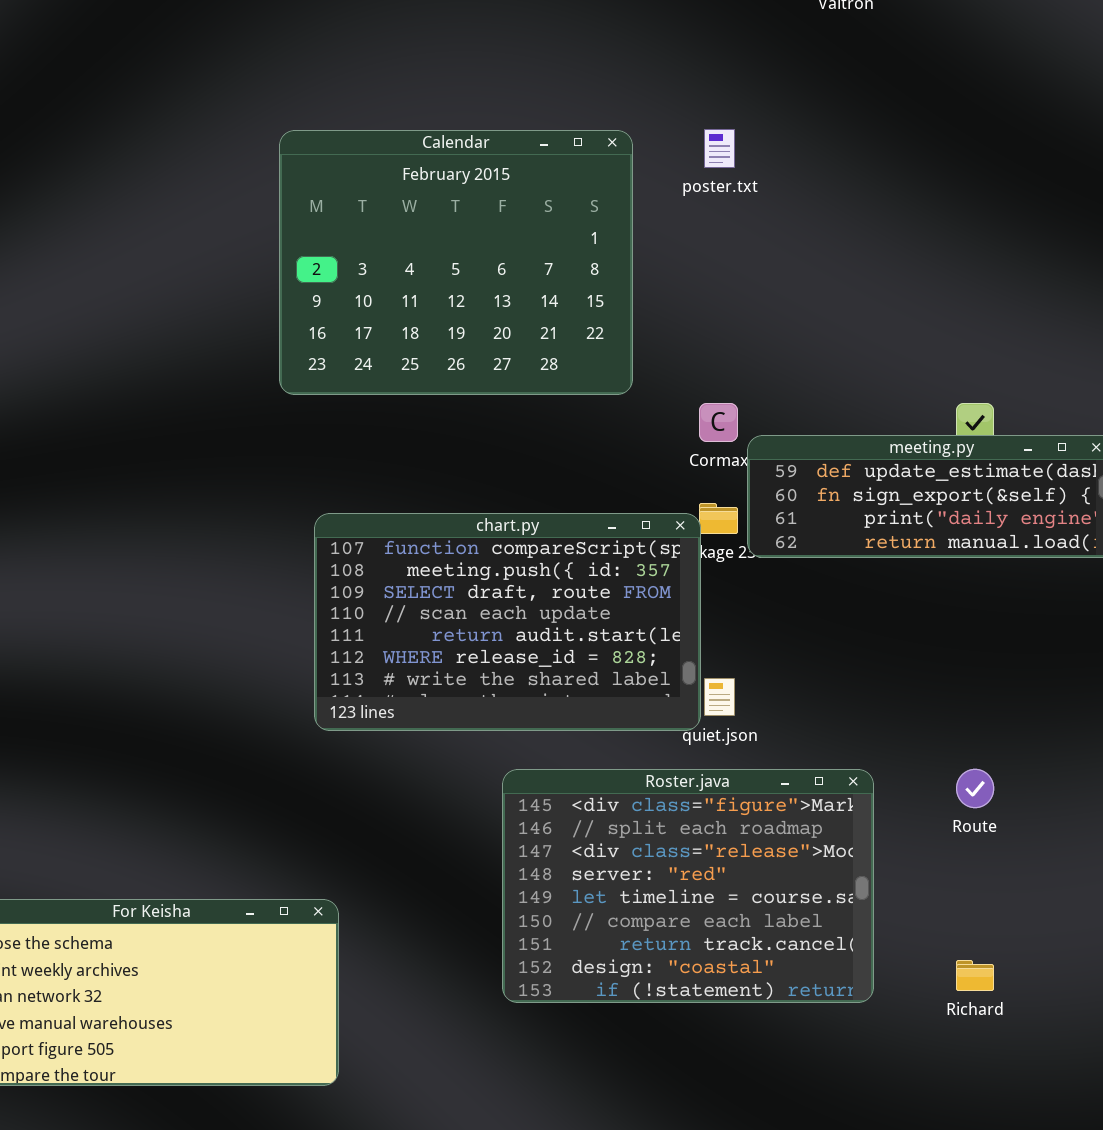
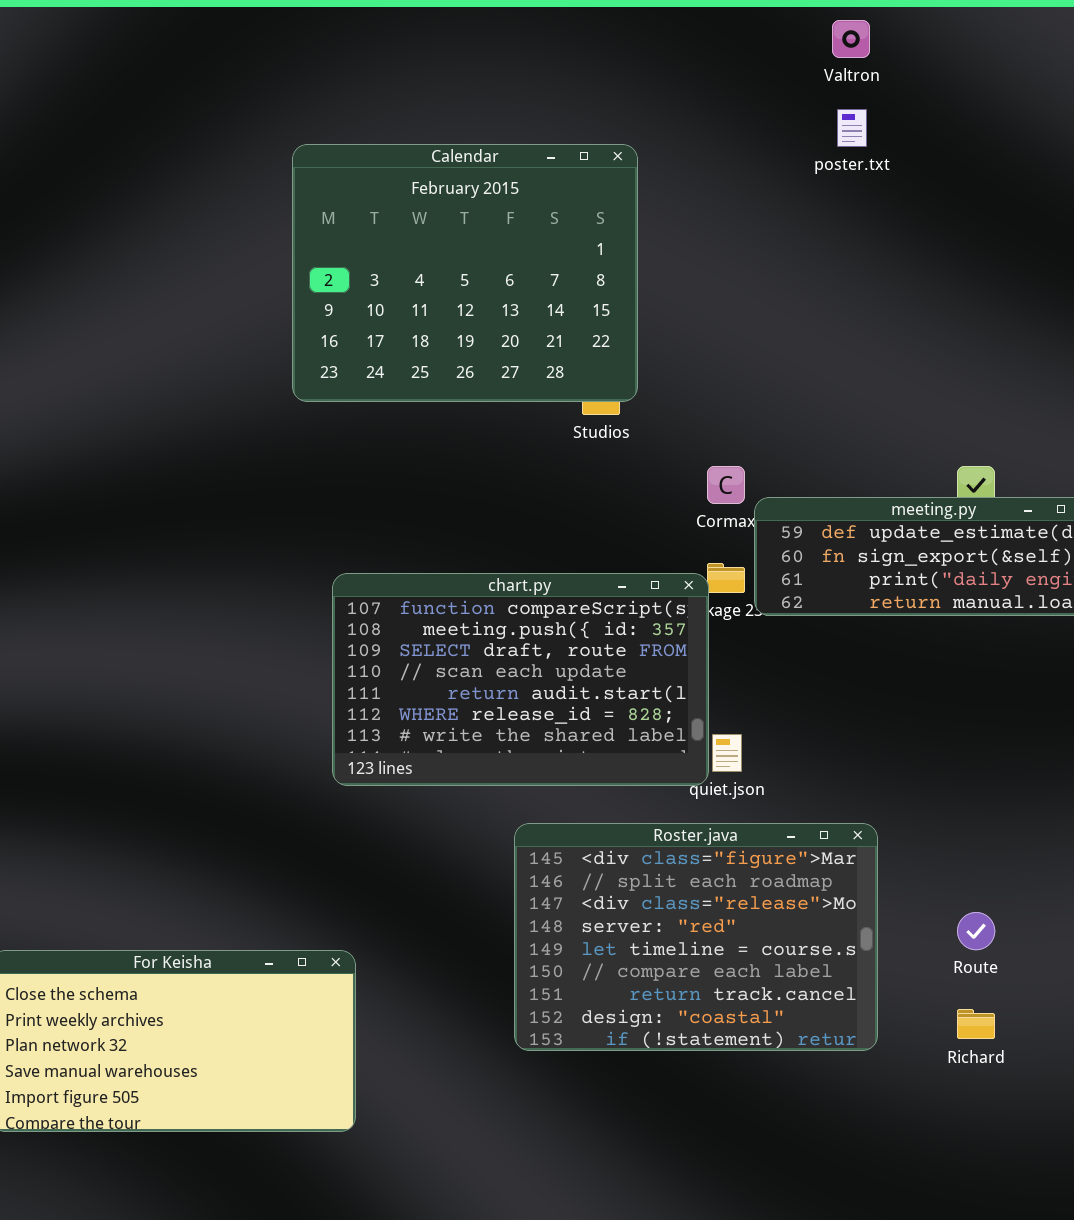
poster.txt: [704,129,735,168] -> [837,109,867,147], moved
Calendar: [279,130,633,395] -> [292,144,638,402], moved
Route: [956,769,994,808] -> [957,912,995,950], moved

